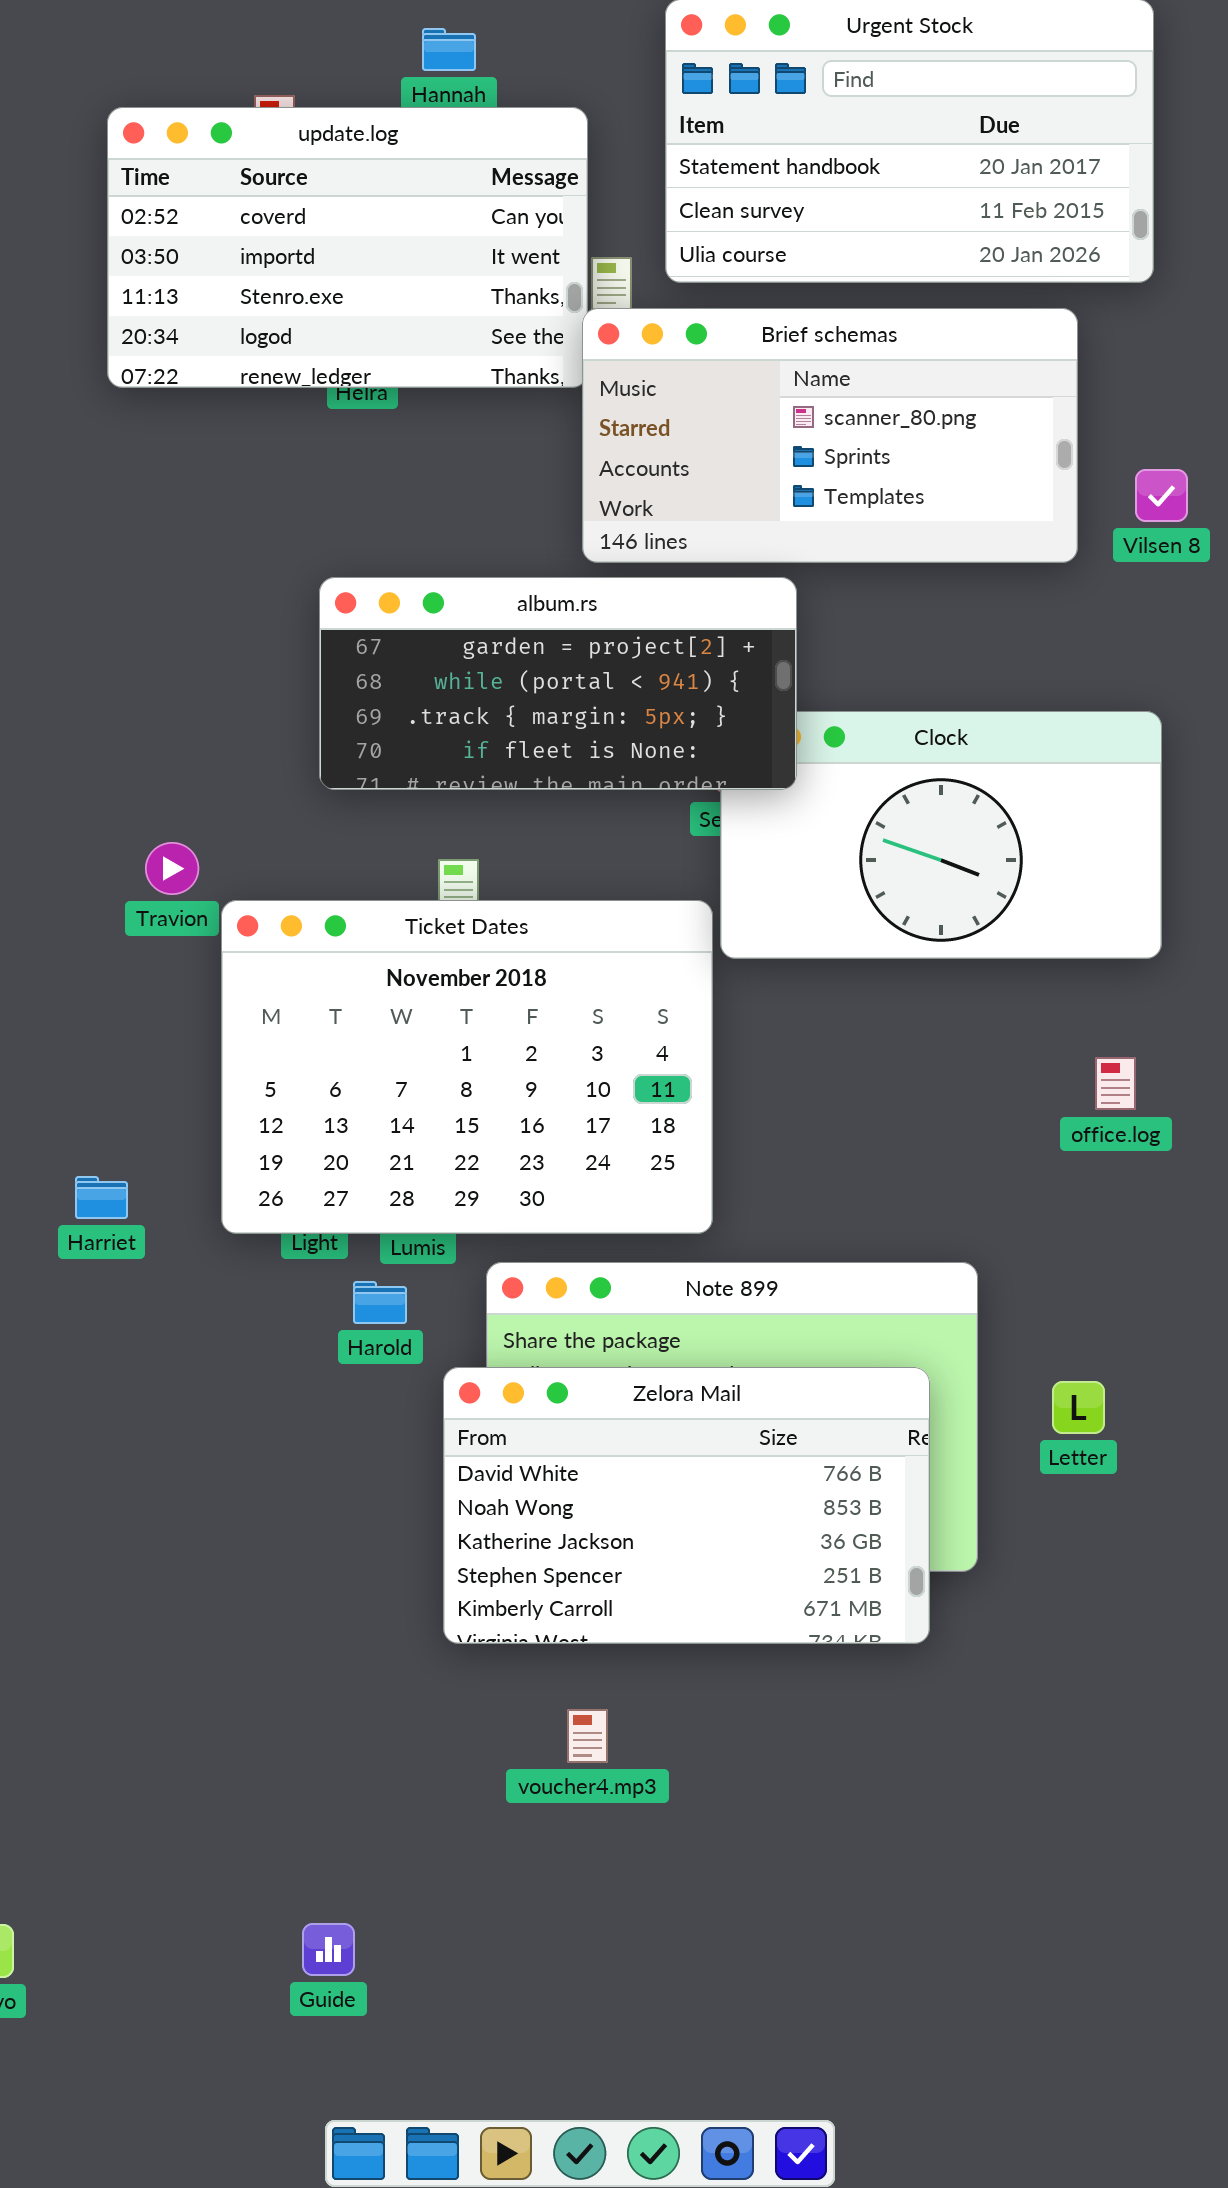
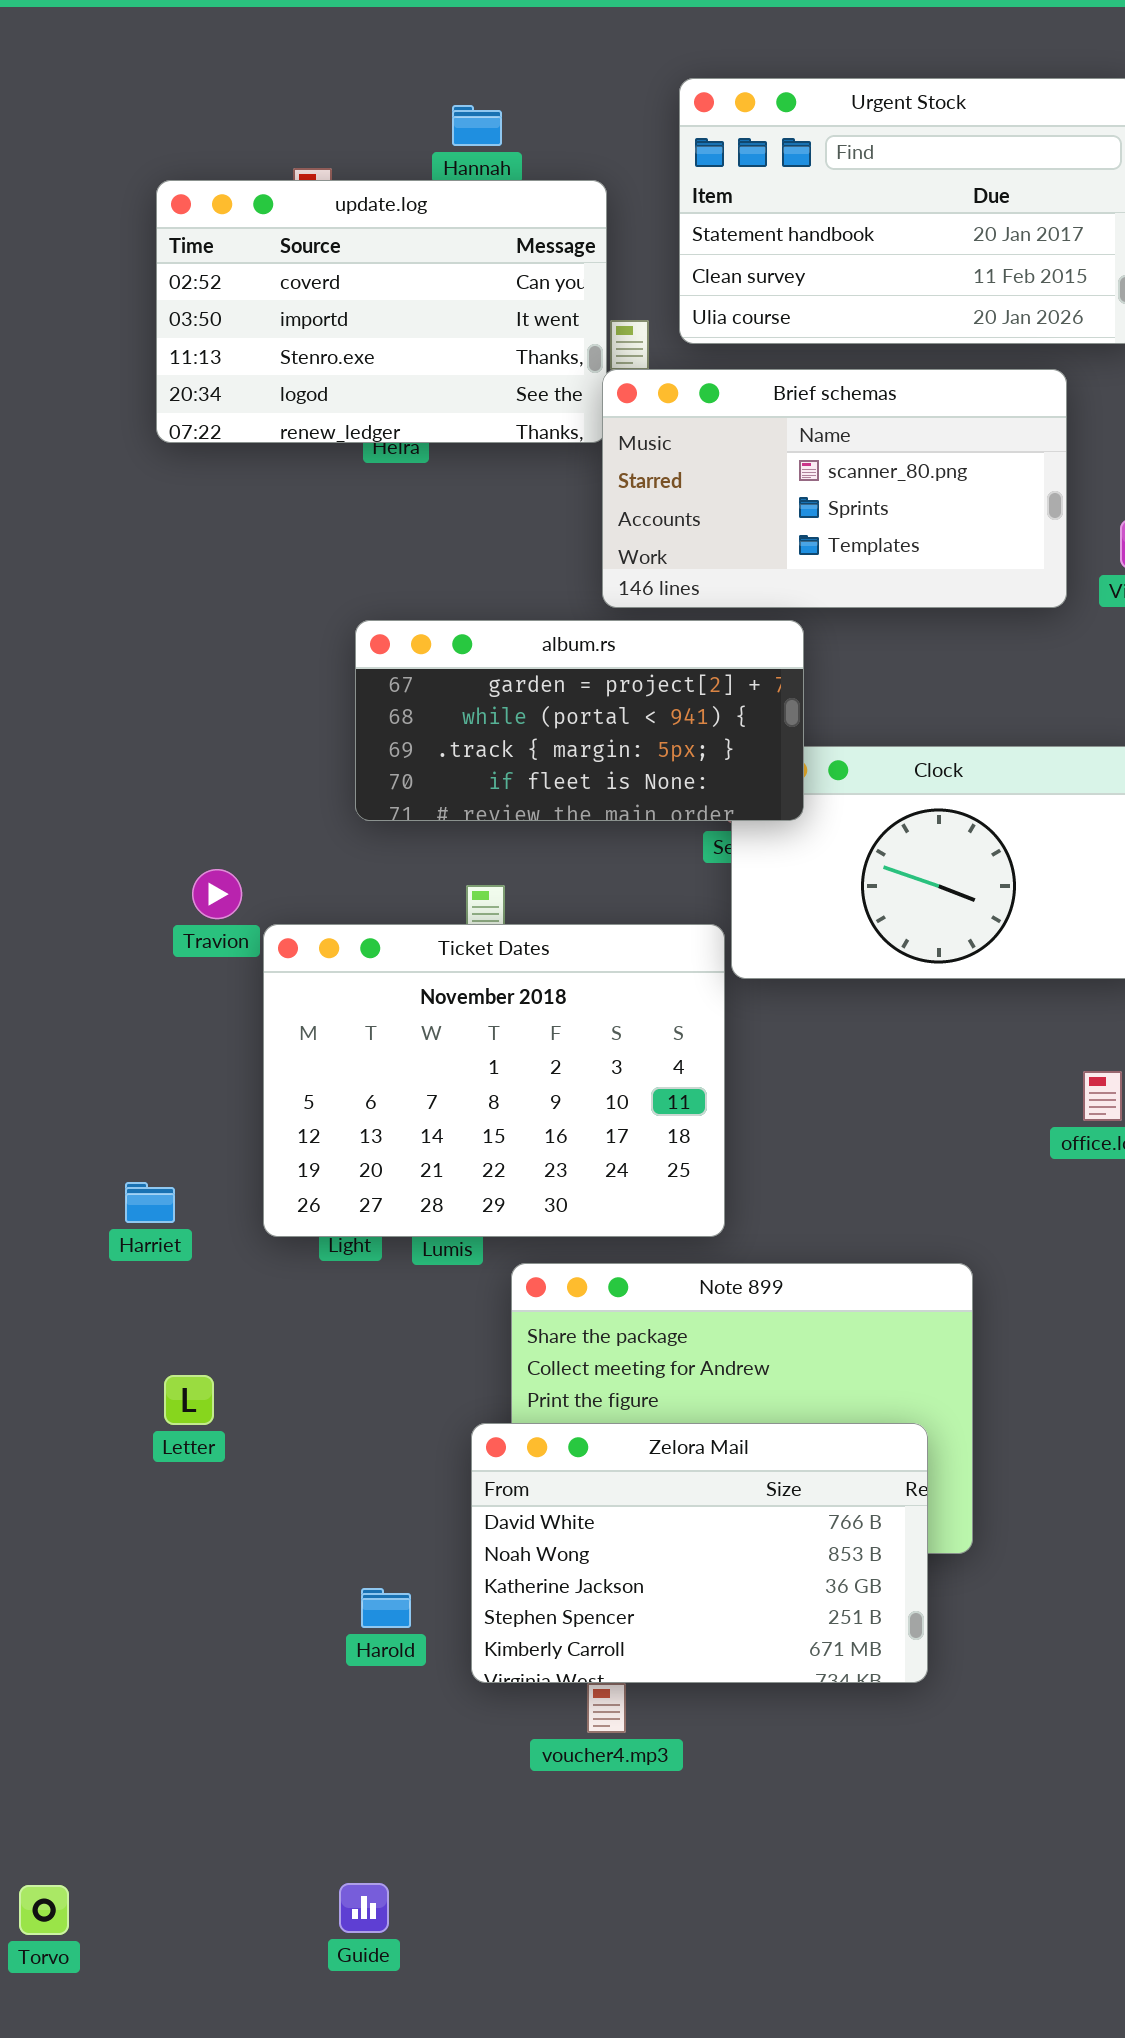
Harold: [353,1281,407,1324] -> [361,1588,411,1628], moved
Zelora Mail: [443,1367,930,1644] -> [471,1423,928,1683], moved
Letter: [1052,1381,1105,1434] -> [164,1375,214,1425], moved

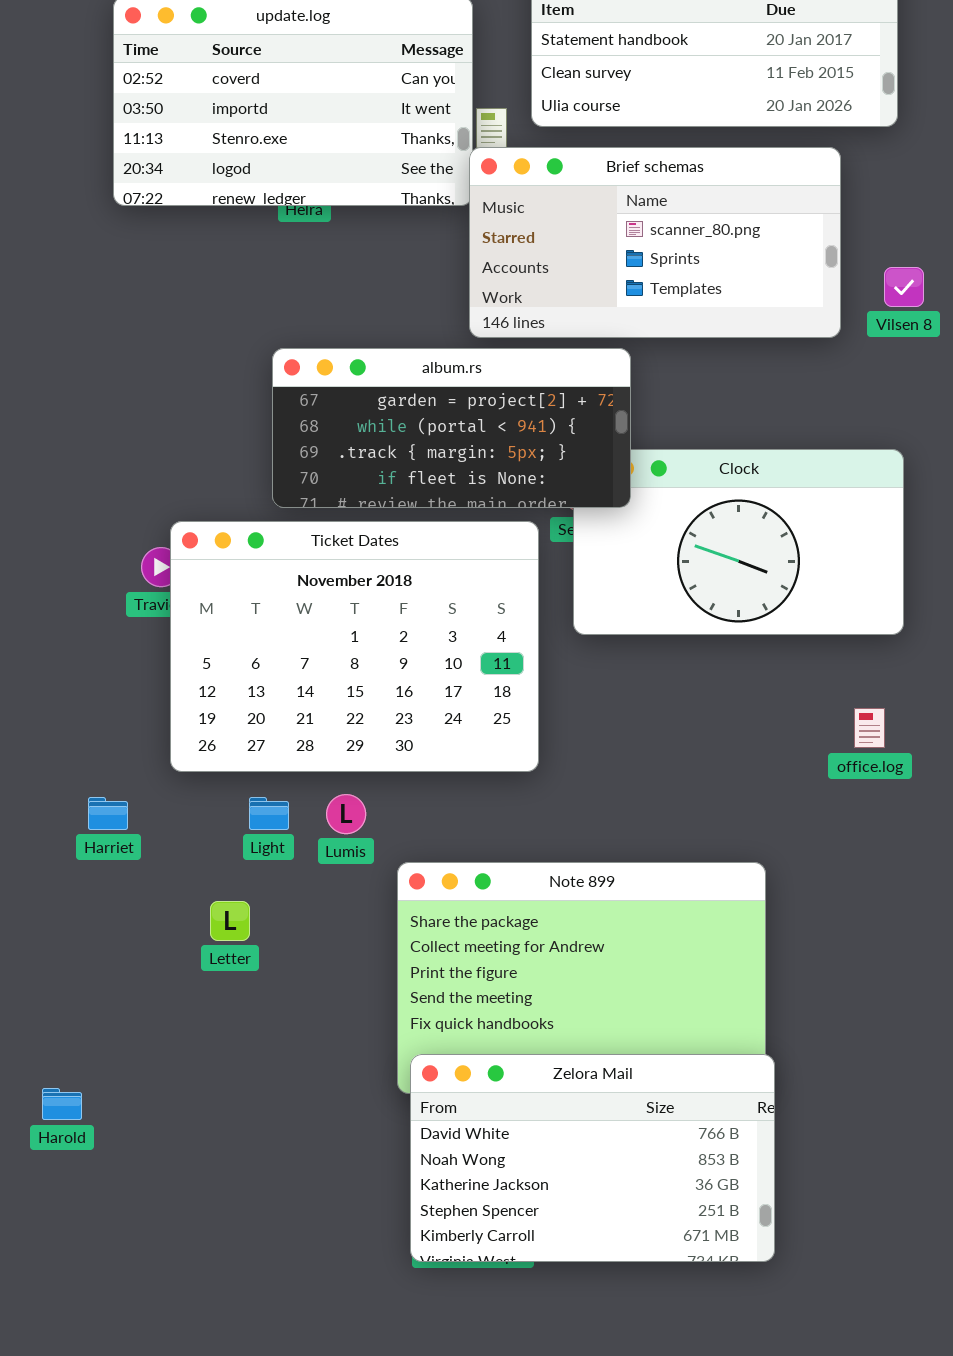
Ticket Dates: [263,924,725,1237] -> [170,521,539,772], moved
Letter: [164,1375,214,1425] -> [210,901,250,941], moved
Zelora Mail: [471,1423,928,1683] -> [410,1054,775,1262], moved
Harold: [361,1588,411,1628] -> [42,1088,82,1120], moved

